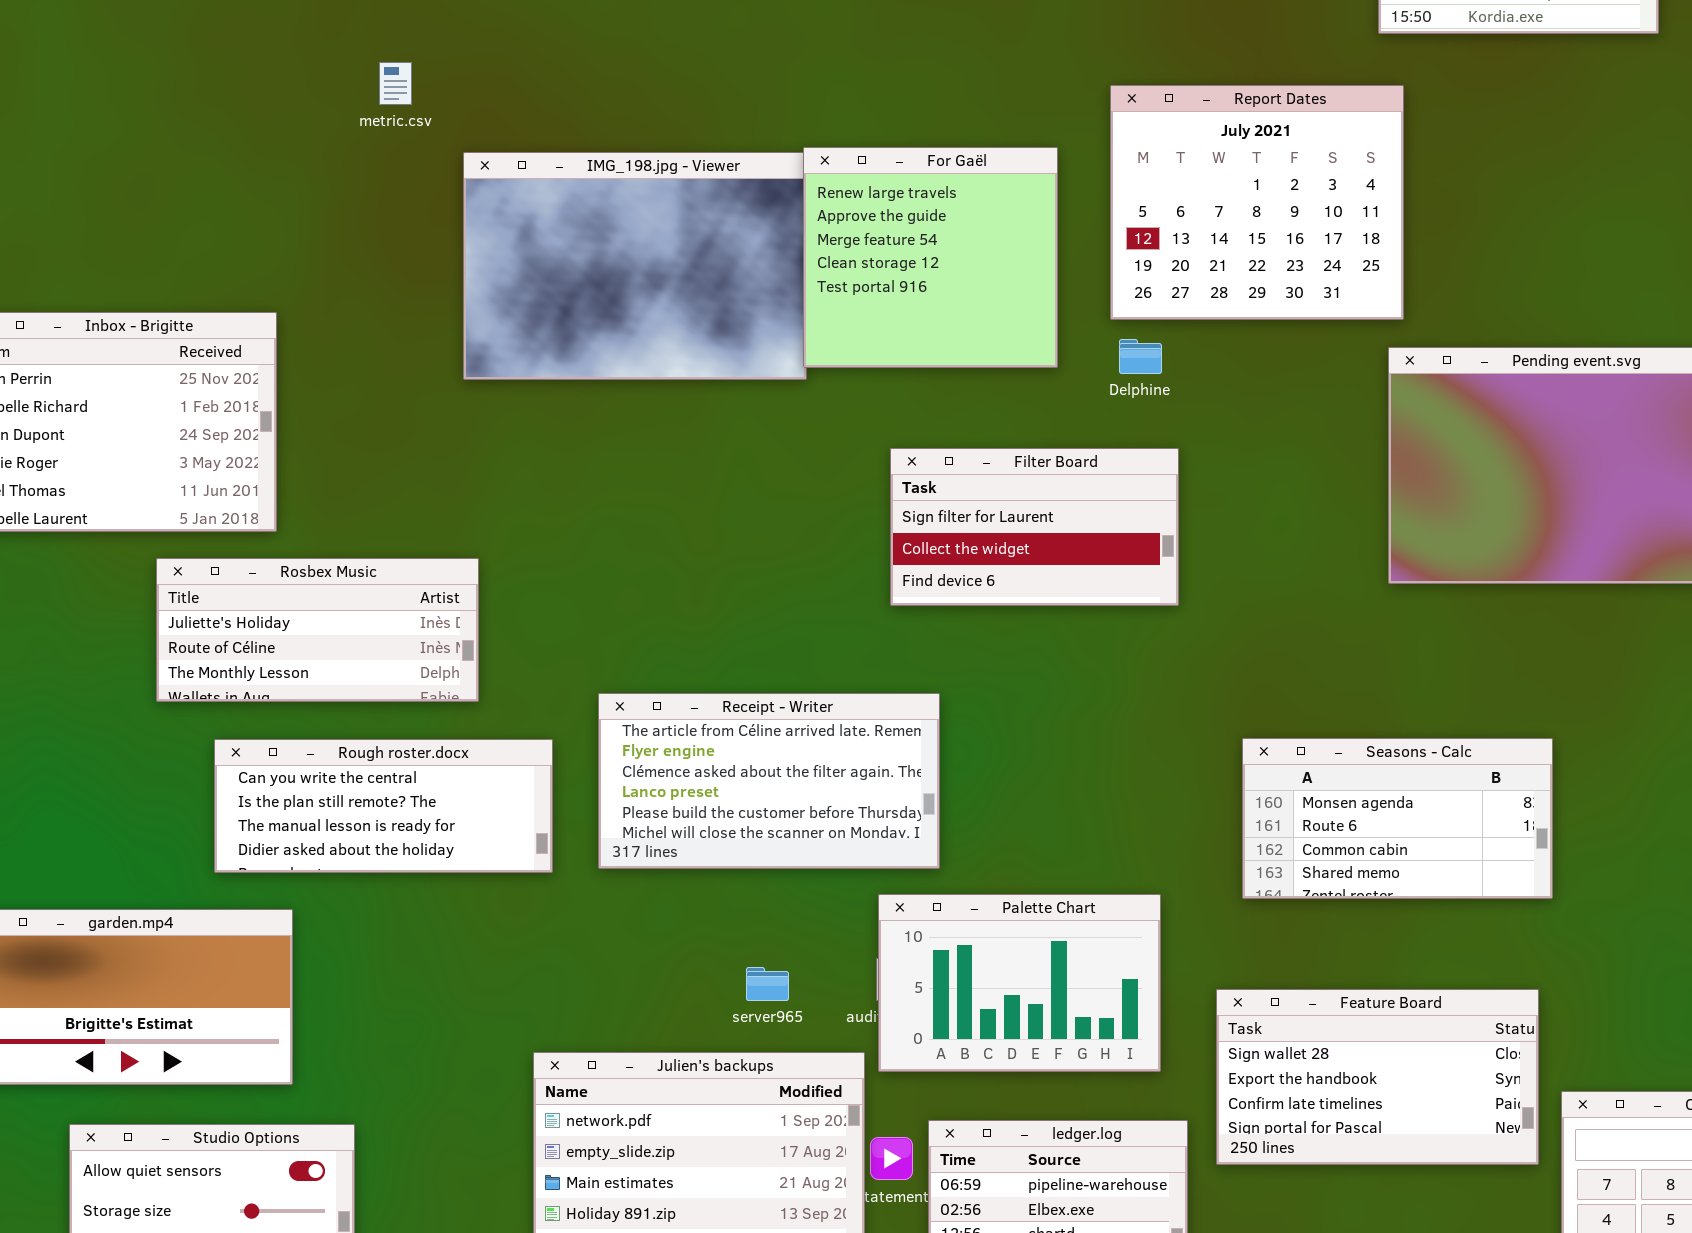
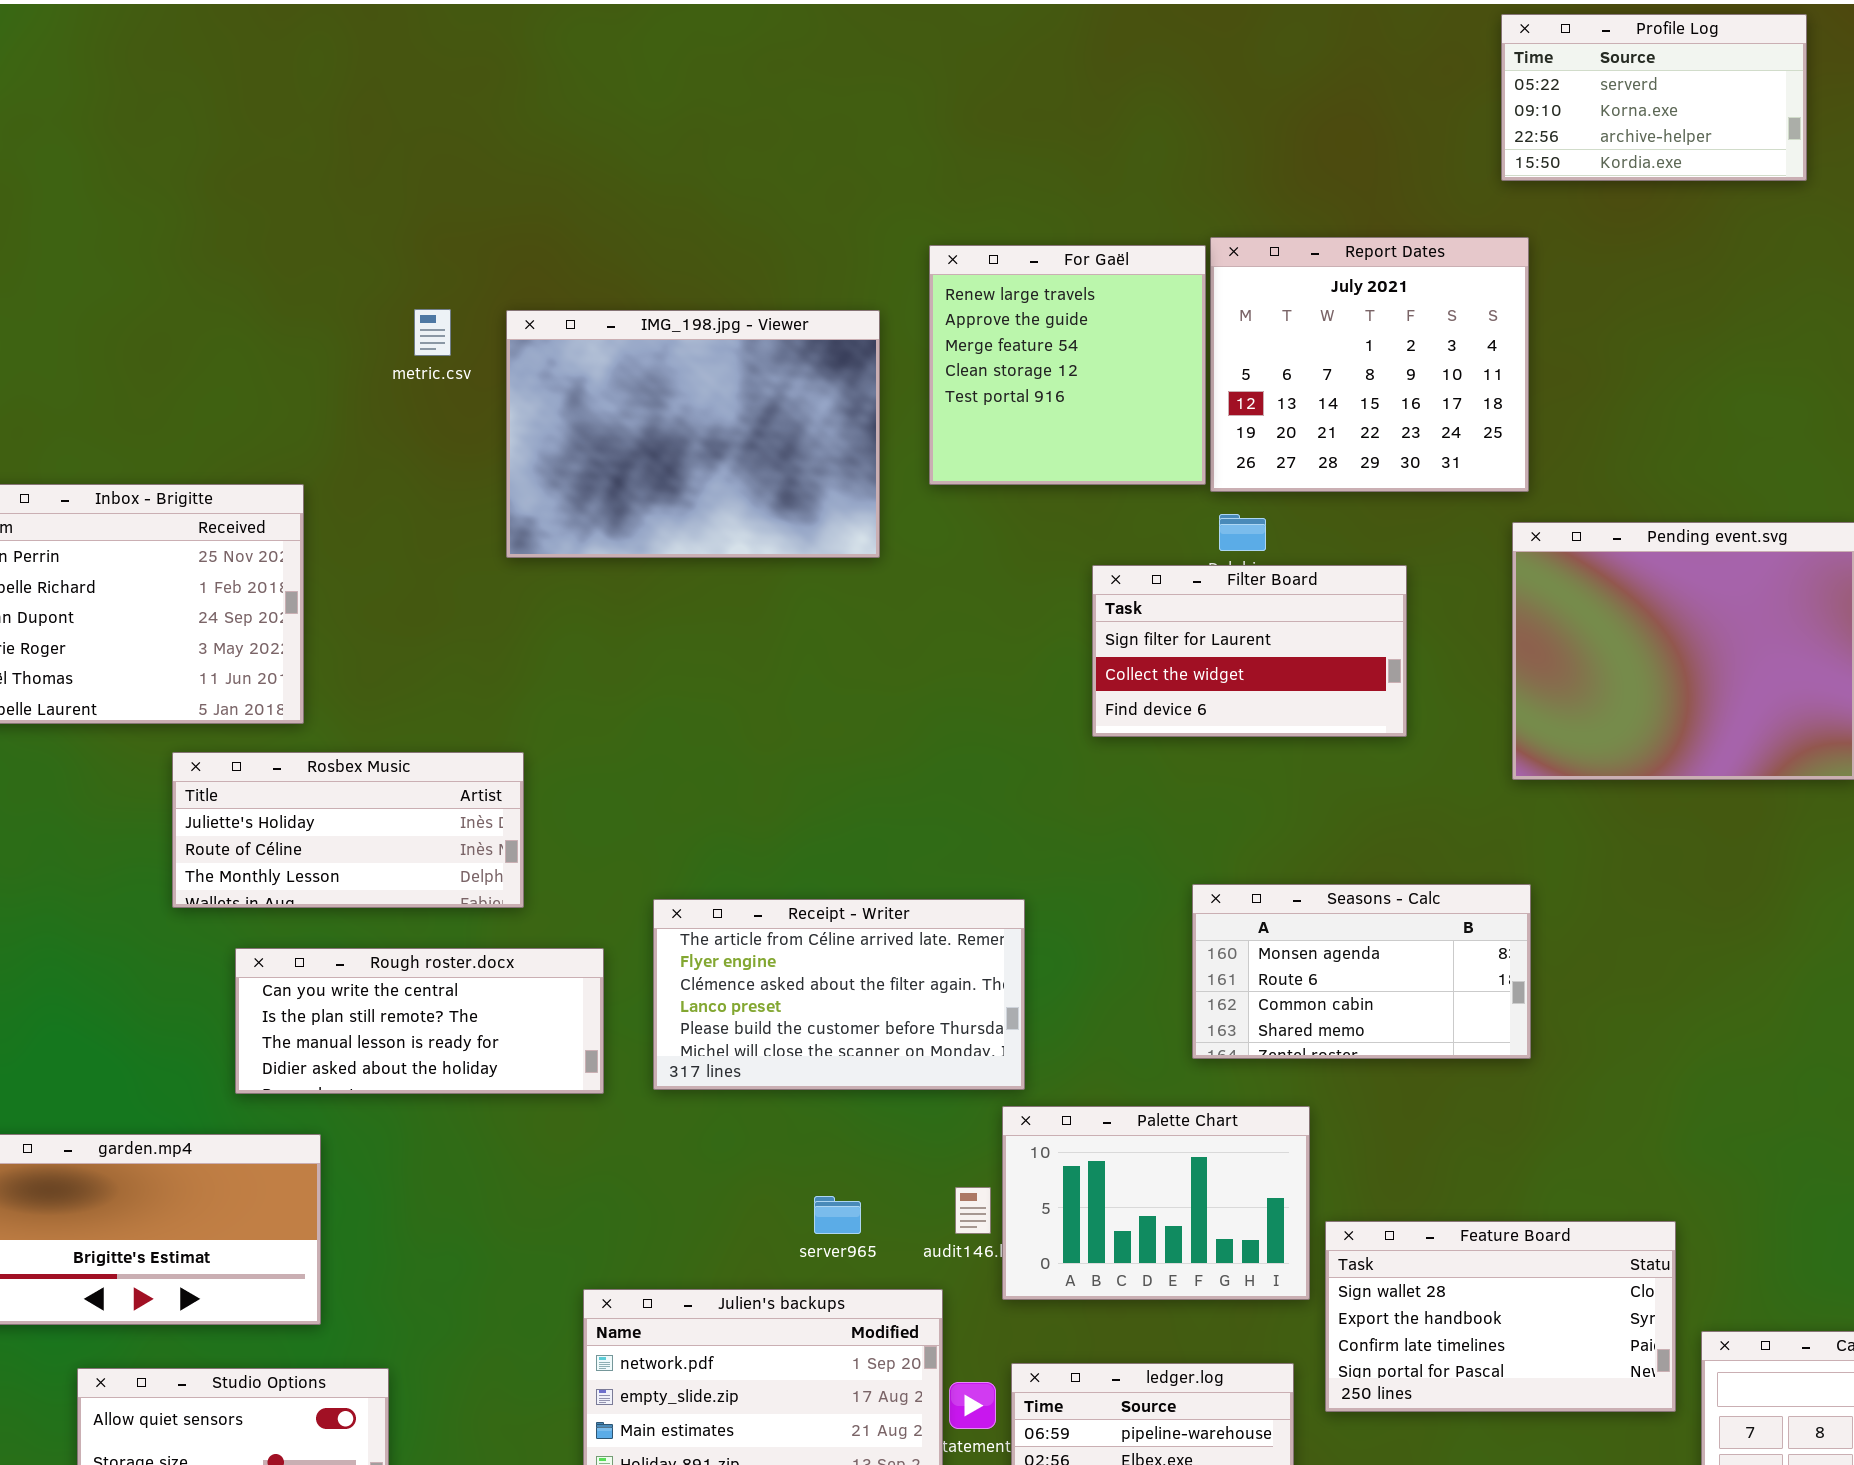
metric.csv: [379,62,412,105] -> [414,309,451,356], moved
For Gaël: [803,147,1058,368] -> [929,245,1206,485], moved
Filter Board: [890,448,1179,606] -> [1092,565,1407,737], moved
Seasons - Calc: [1242,738,1553,899] -> [1192,884,1531,1059], moved
Palette Chart: [878,894,1161,1072] -> [1002,1106,1310,1300], moved

